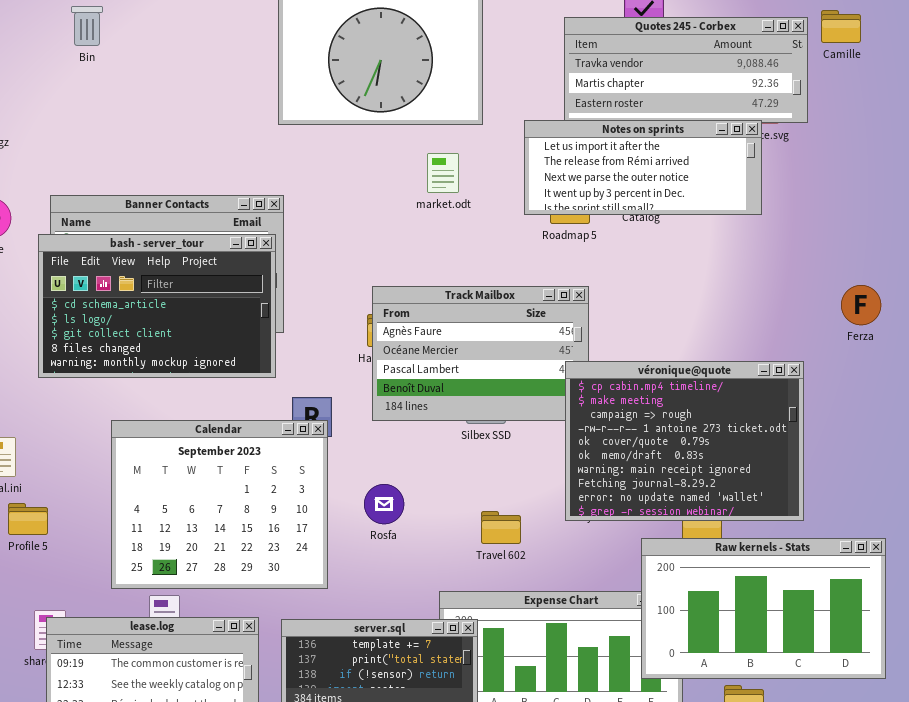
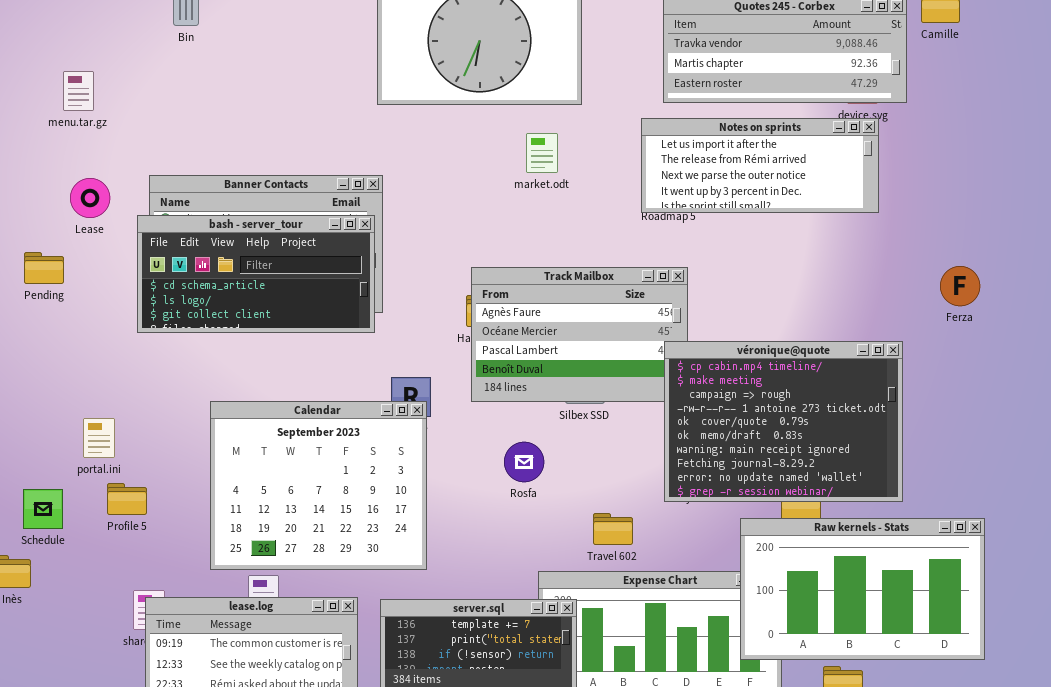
Notes on sprints: [524,120,762,215] -> [641,118,879,213], moved
bash - server_tour: [38,234,276,378] -> [137,215,375,333], resized
Rosfa: [364,484,404,524] -> [504,442,544,482], moved
Travel 602: [481,511,521,544] -> [593,513,633,545], moved

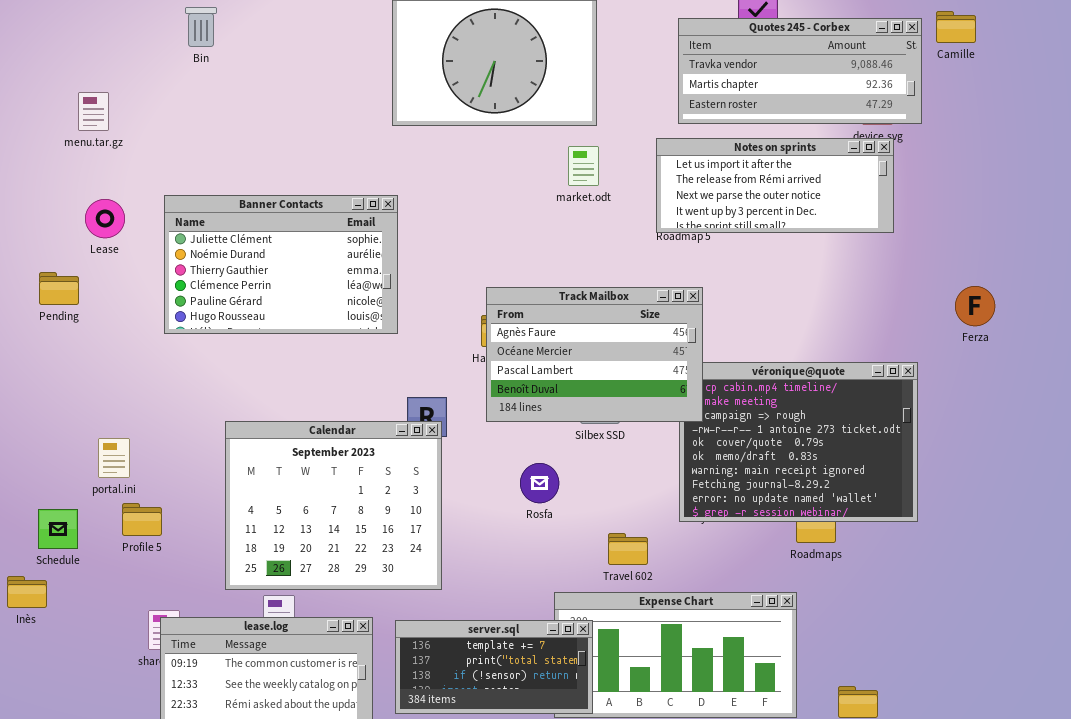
market.odt: [526,133,558,173] -> [568,146,599,186], moved
bash - server_tour: [137,215,375,333] -> none, closed
Track Mailbox: [471,267,688,402] -> [486,287,703,422], raised
Raw kernels - Stats: [740,518,985,660] -> none, closed

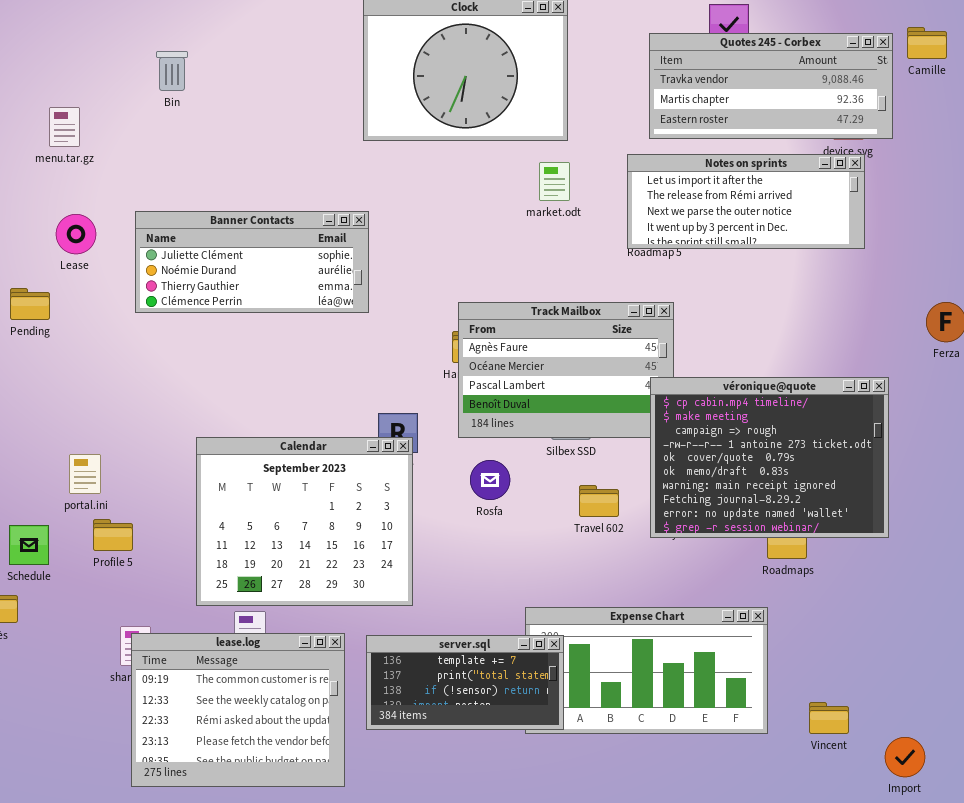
Bin: [185,7,217,47] -> [156,51,188,91], moved
Banner Contacts: [164,195,398,334] -> [135,211,369,313], resized
véronique@quote: [679,362,918,522] -> [650,377,889,538], raised
Rosfa: [520,463,559,503] -> [470,460,510,500], moved
Travel 602: [608,533,648,565] -> [579,485,619,517], moved

